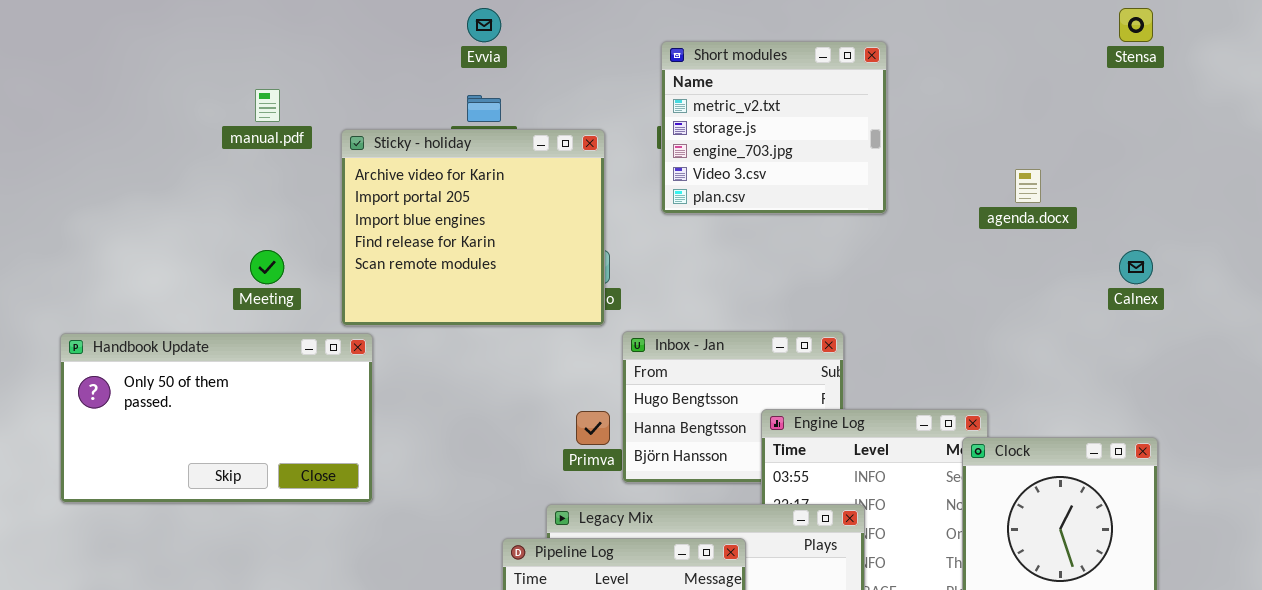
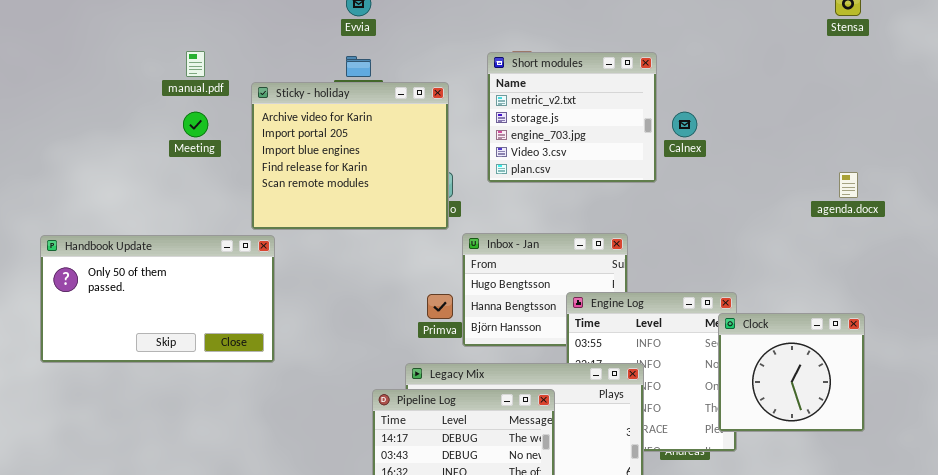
Short modules: [661,41,887,214] -> [487,52,657,183], moved
agenda.docx: [1015,169,1041,203] -> [839,172,858,198], moved
Meeting: [250,250,284,284] -> [183,112,208,137], moved
Calnex: [1119,250,1153,284] -> [672,112,697,137], moved

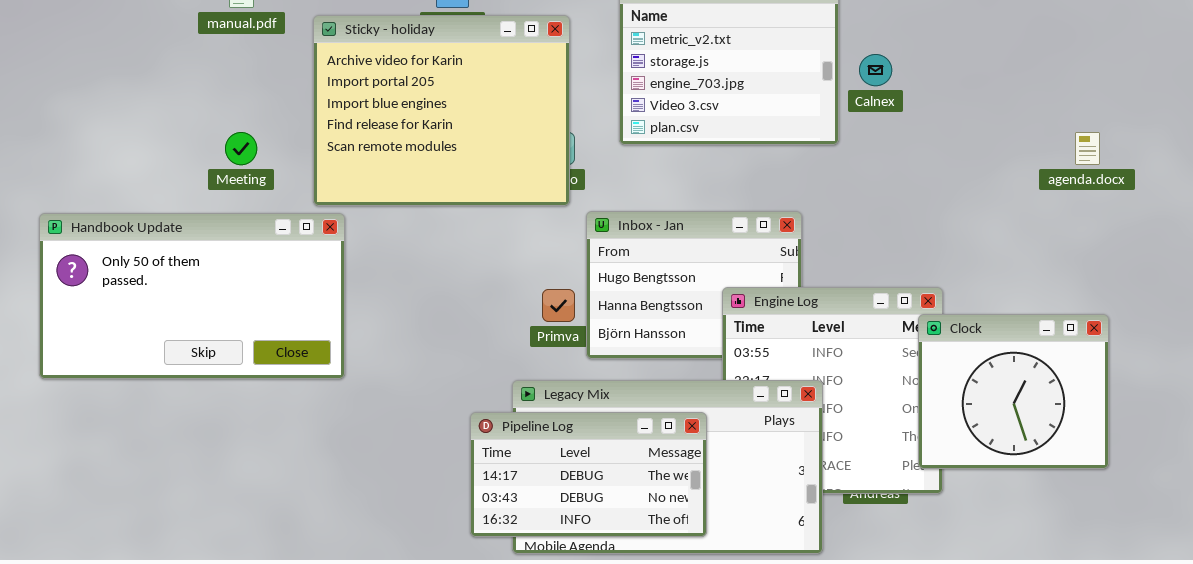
Meeting: [183,112,208,137] -> [225,132,257,165], moved

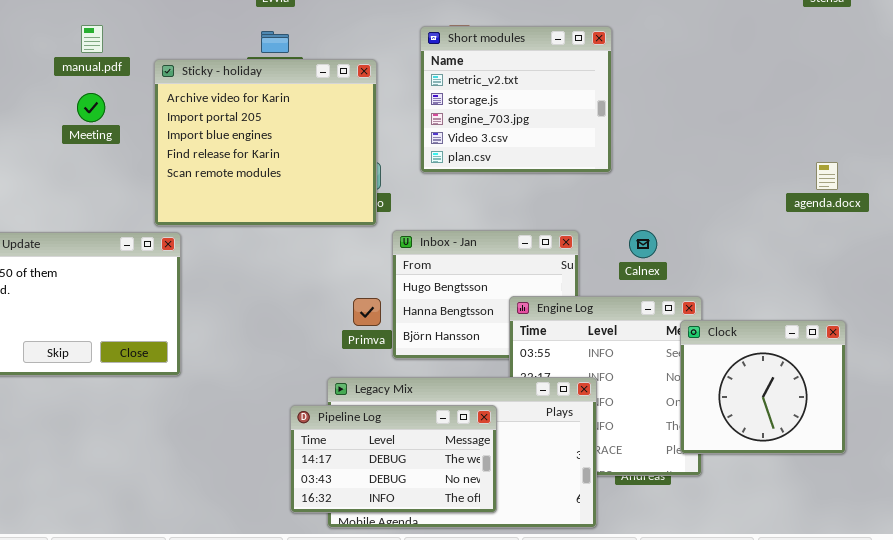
Calnex: [859,54,892,86] -> [629,230,657,258], moved
Meeting: [225,132,257,165] -> [77,93,105,122], moved

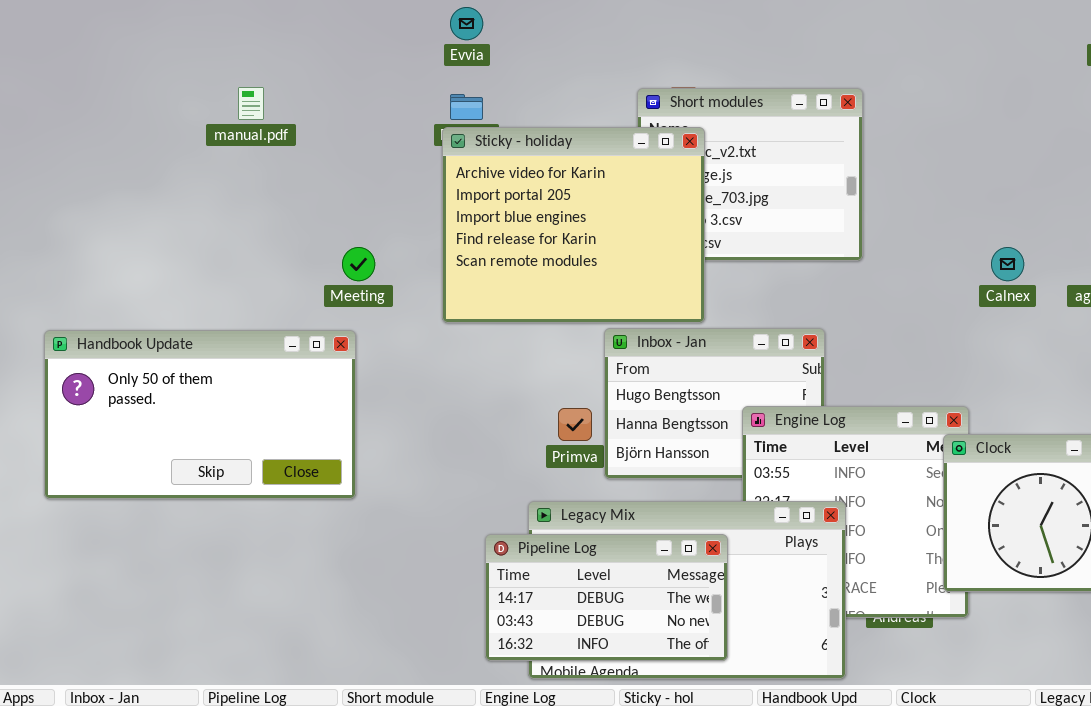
Sticky - holiday: [154,59,377,226] -> [442,127,705,323], moved
Meeting: [77,93,105,122] -> [342,247,375,281], moved
Calnex: [629,230,657,258] -> [991,247,1024,281], moved

